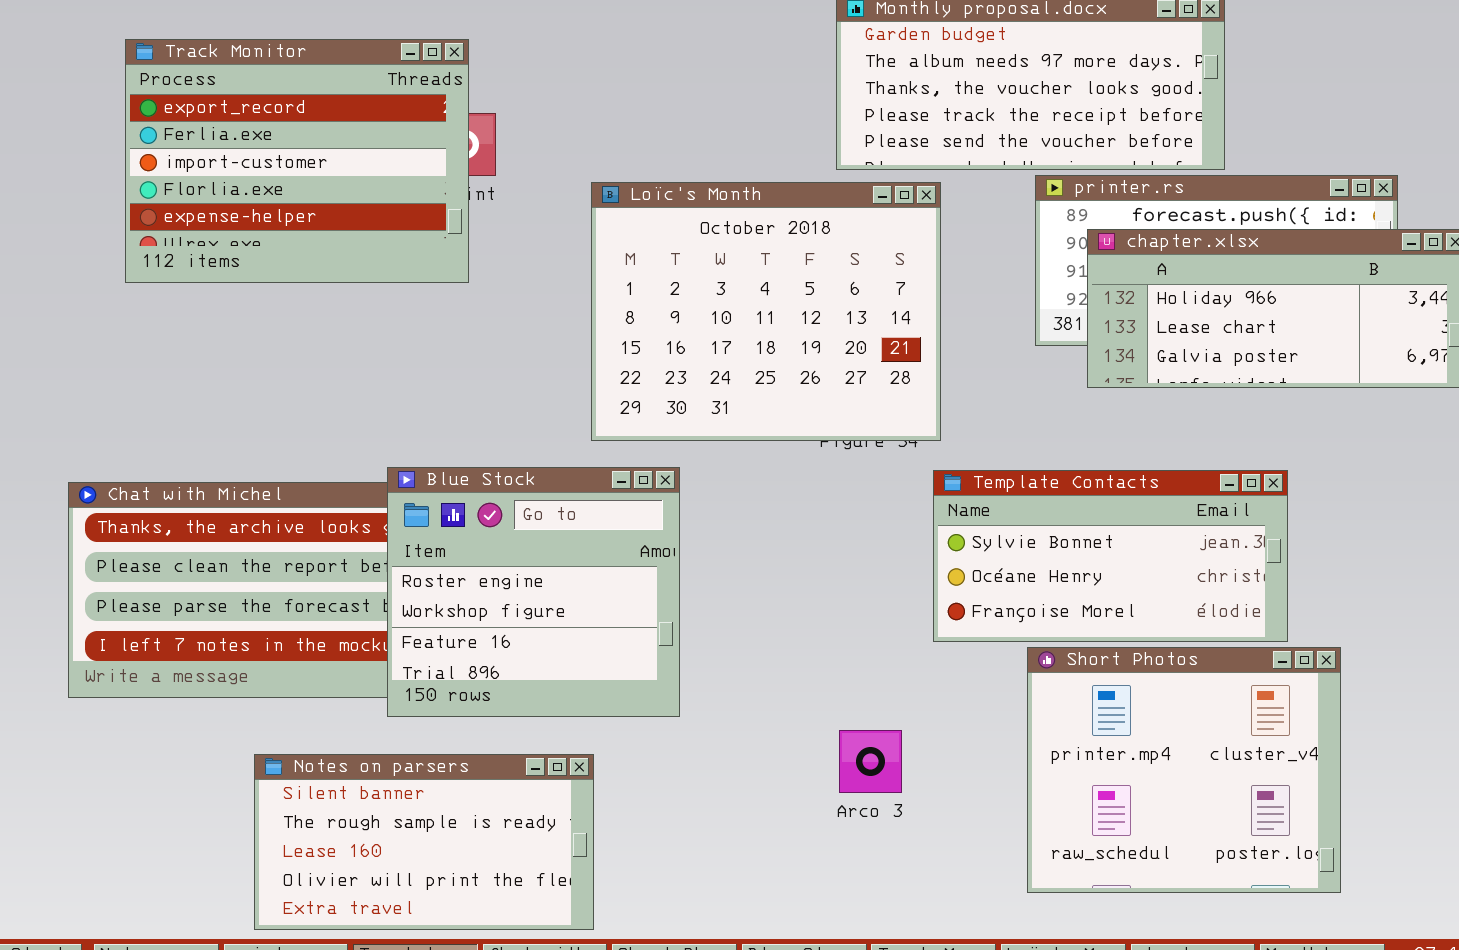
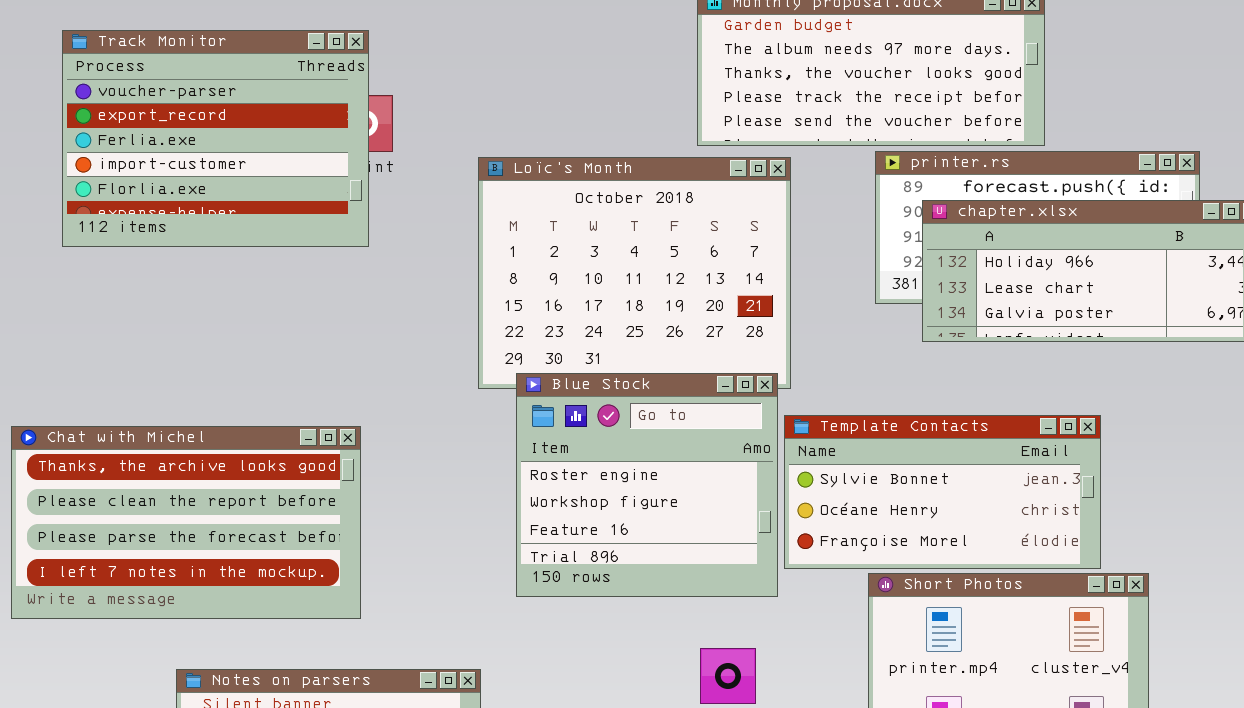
Track Monitor: [125,39,469,283] -> [62,30,369,247], scrolled up 1 row
Blue Stock: [387,467,680,717] -> [516,373,778,597], moved

